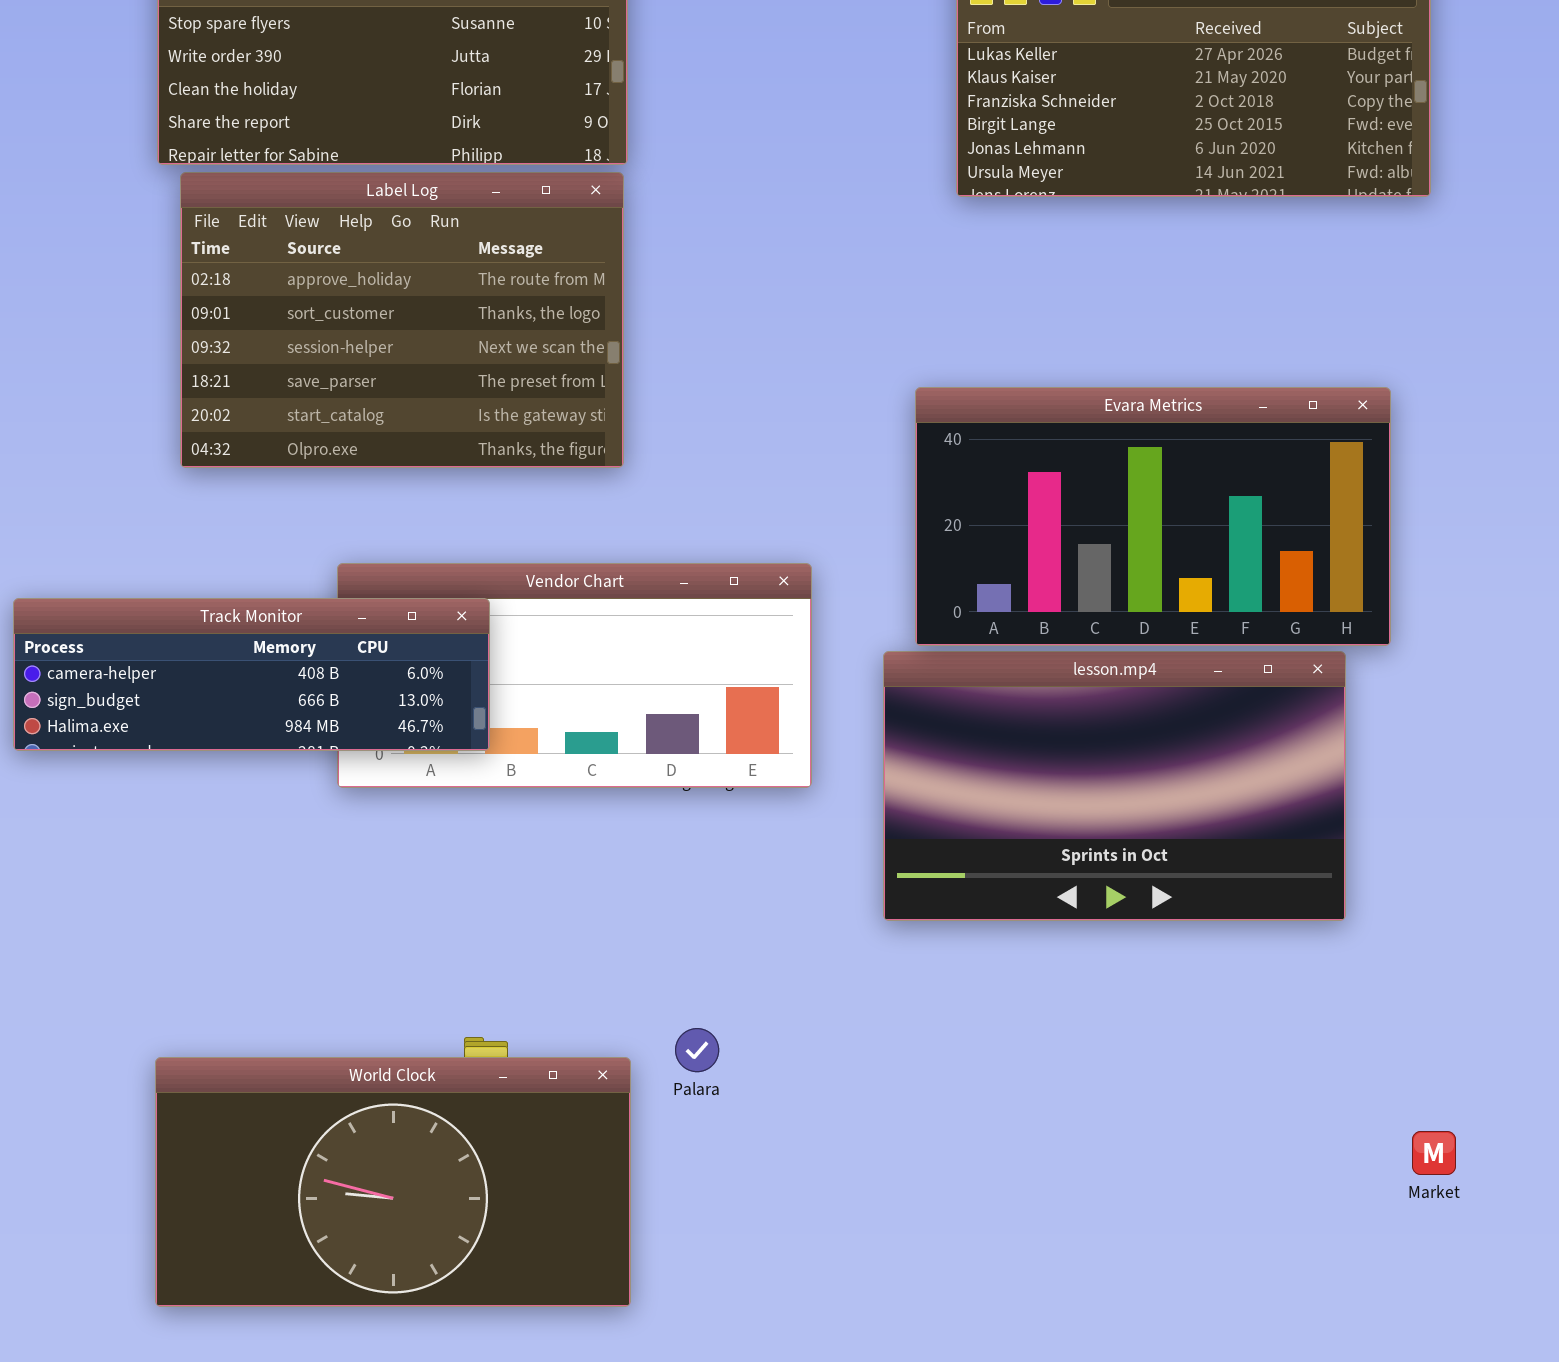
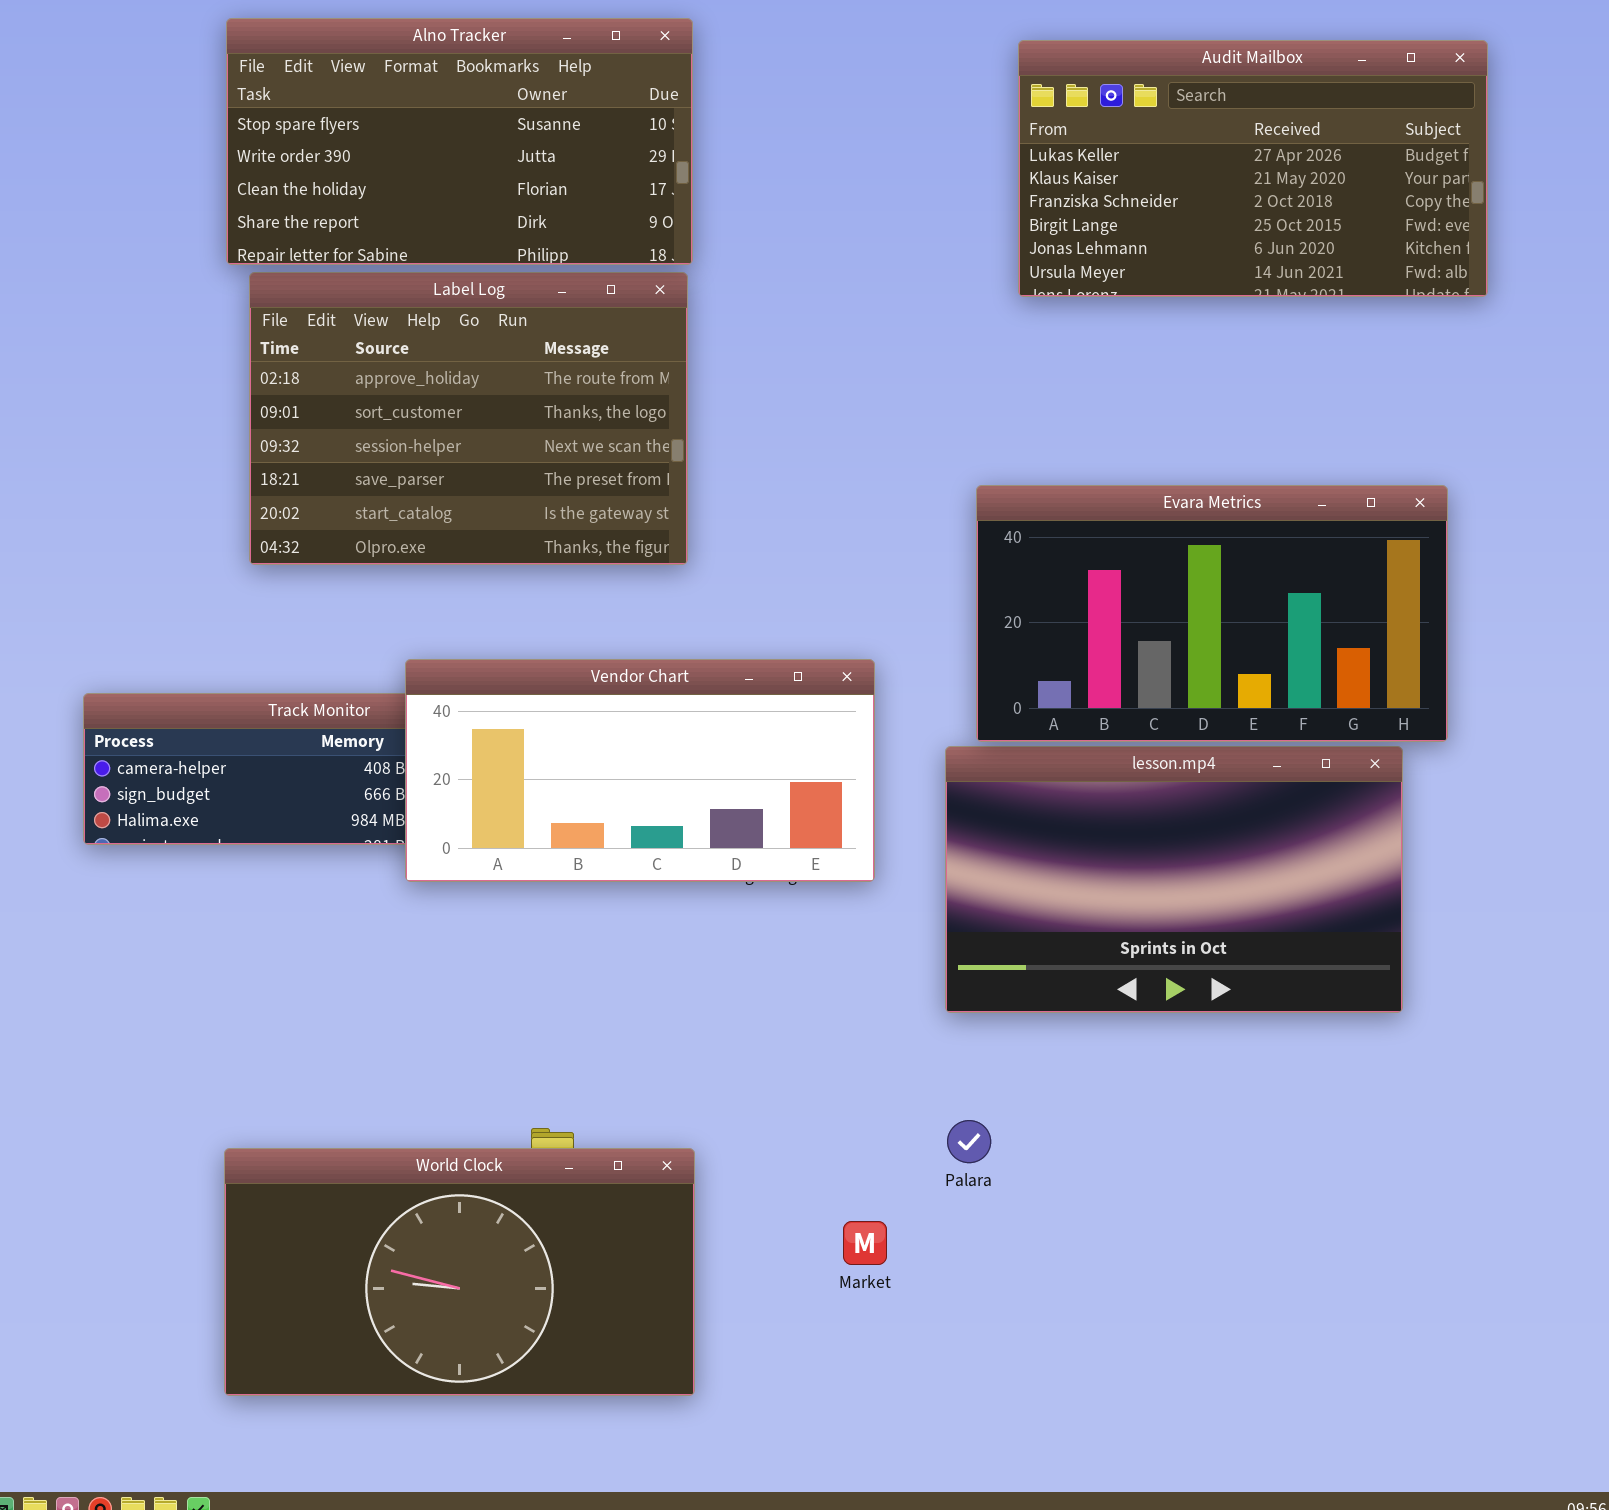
Vendor Chart: [337,563,812,788] -> [405,659,875,882], raised
Palara: [675,1028,719,1072] -> [947,1120,991,1163], moved
Market: [1412,1131,1456,1175] -> [843,1221,887,1265], moved

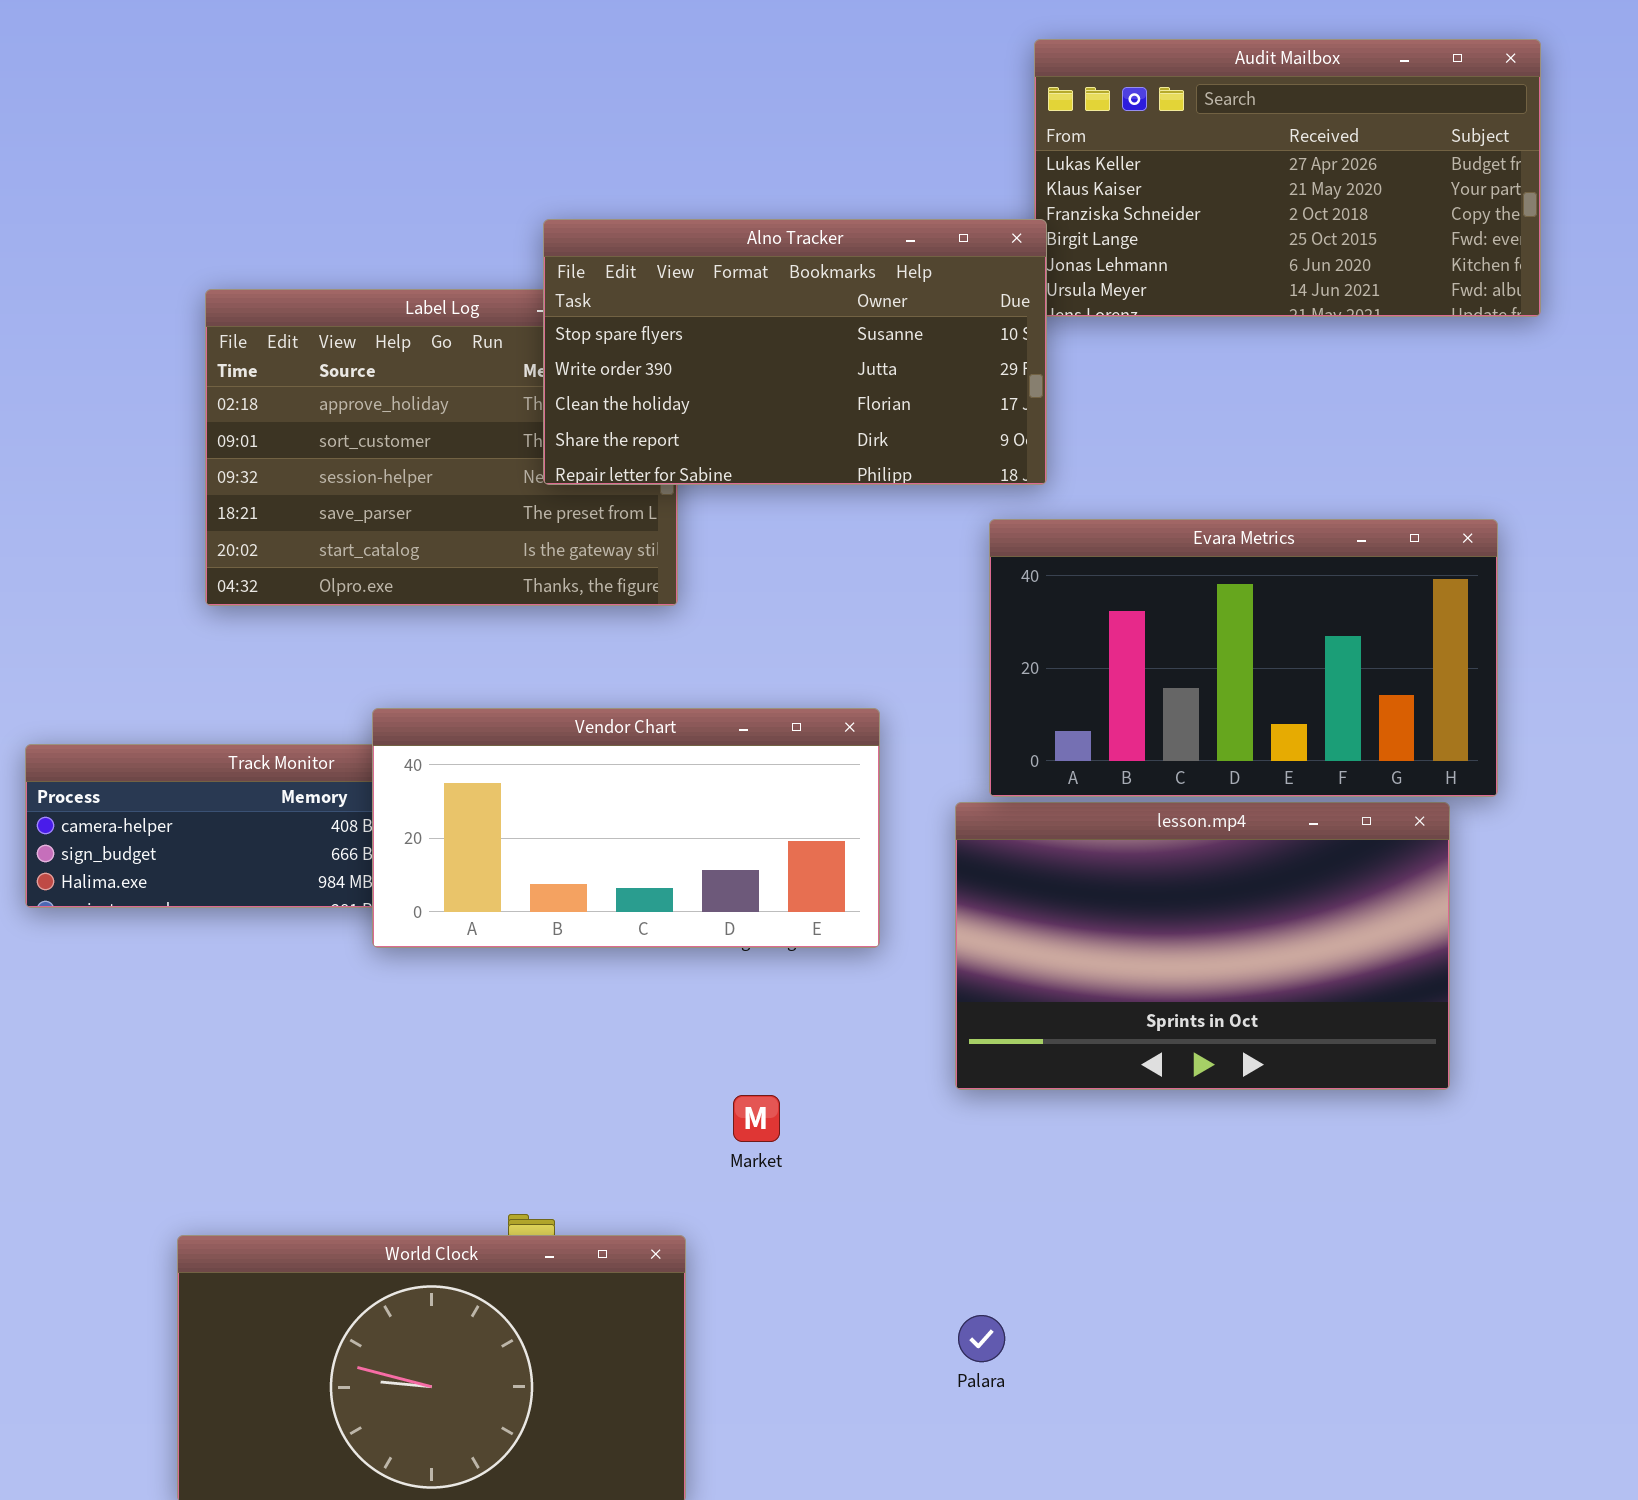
Alno Tracker: [226,18,693,265] -> [543,219,1047,485], moved
Palara: [947,1120,991,1163] -> [958,1315,1005,1362], moved
Market: [843,1221,887,1265] -> [733,1095,780,1142], moved

